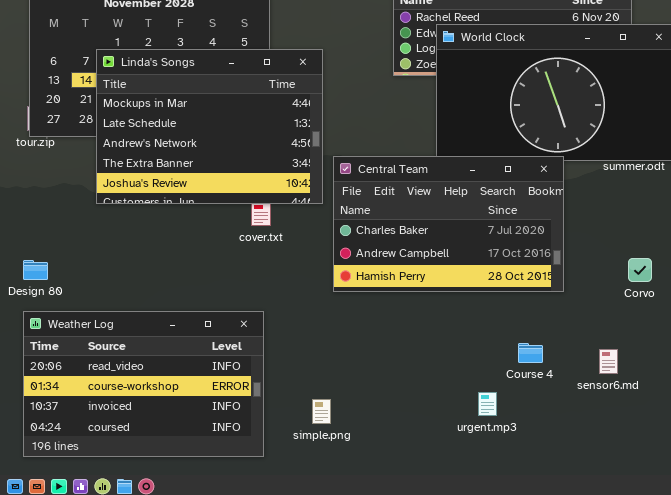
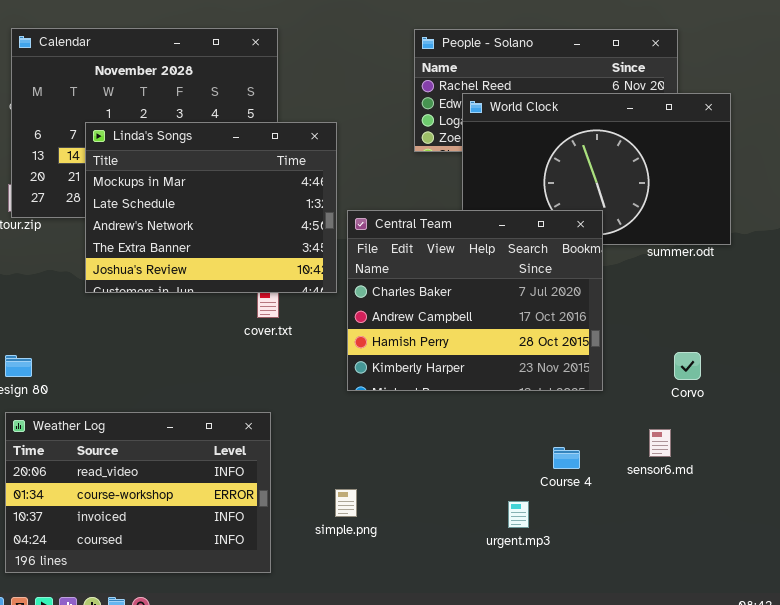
Central Team: [333,156,564,292] -> [347,210,603,391], resized
sensor6.md: [599,349,618,374] -> [649,429,671,457], moved
simple.png: [312,399,331,424] -> [335,489,357,517], moved

